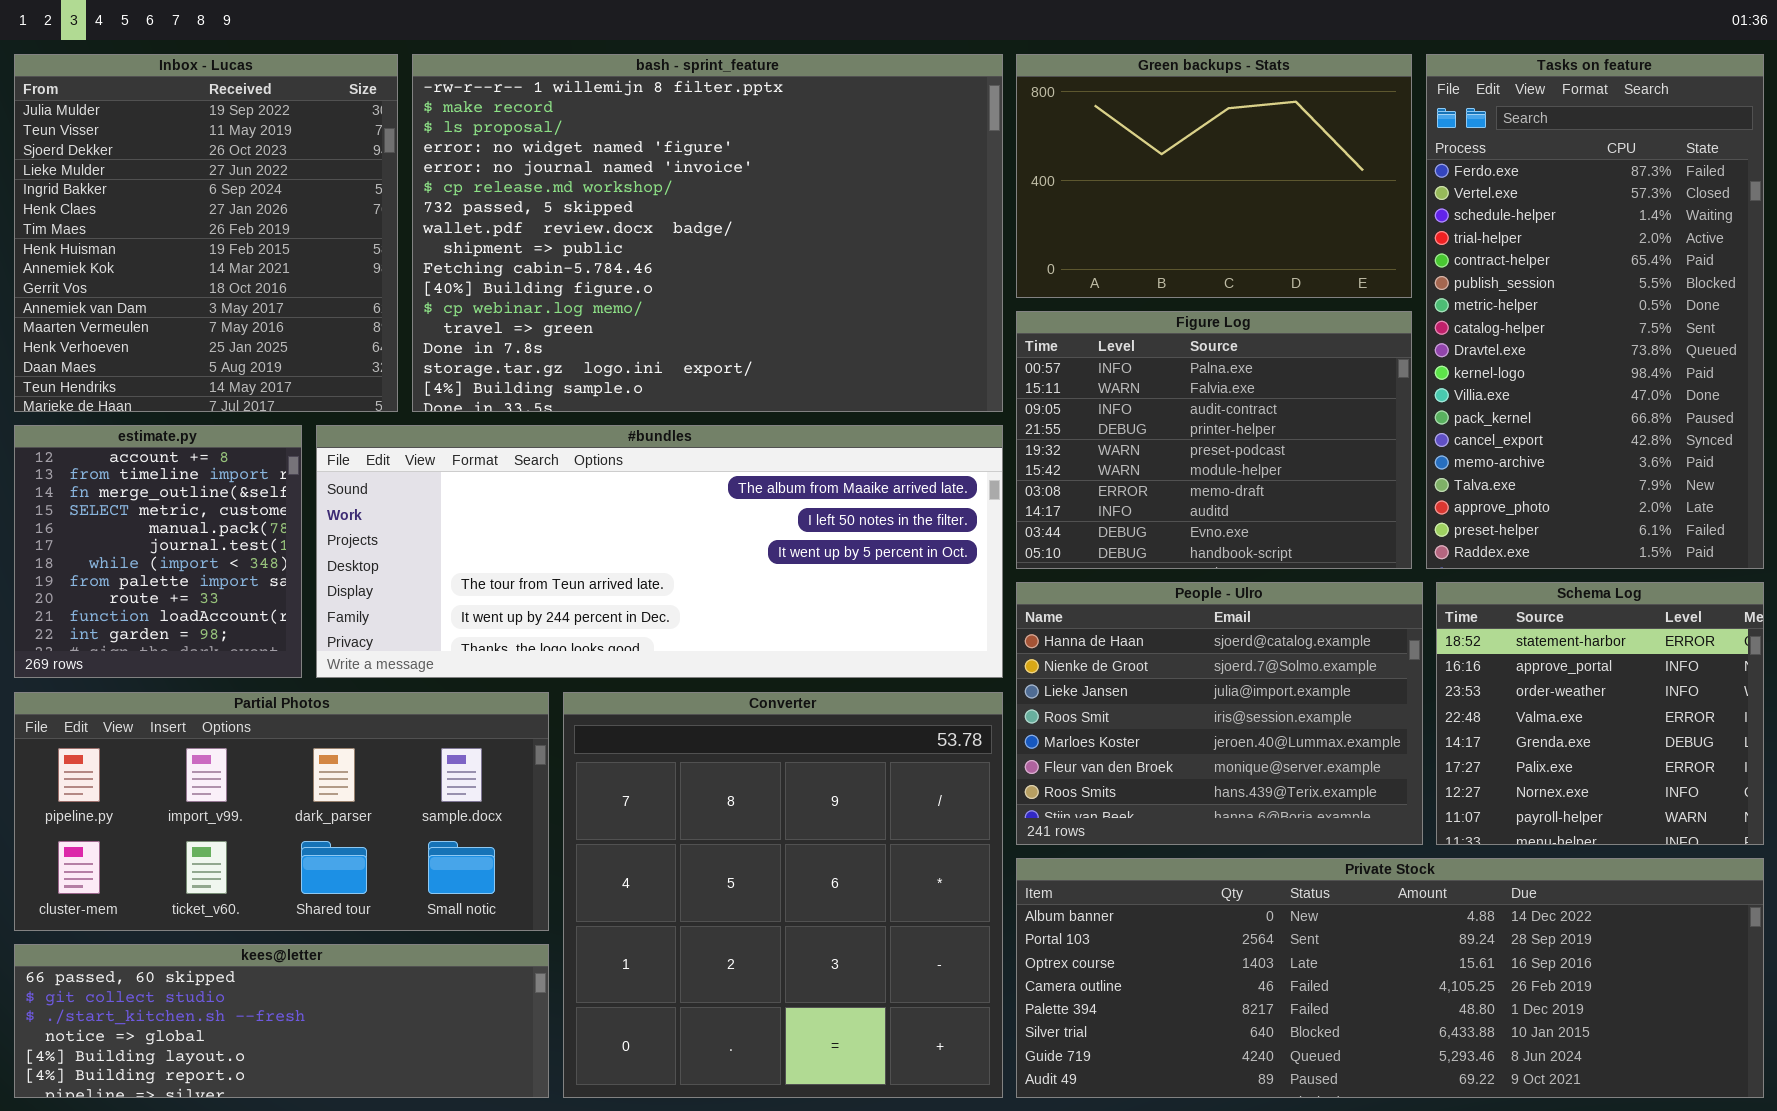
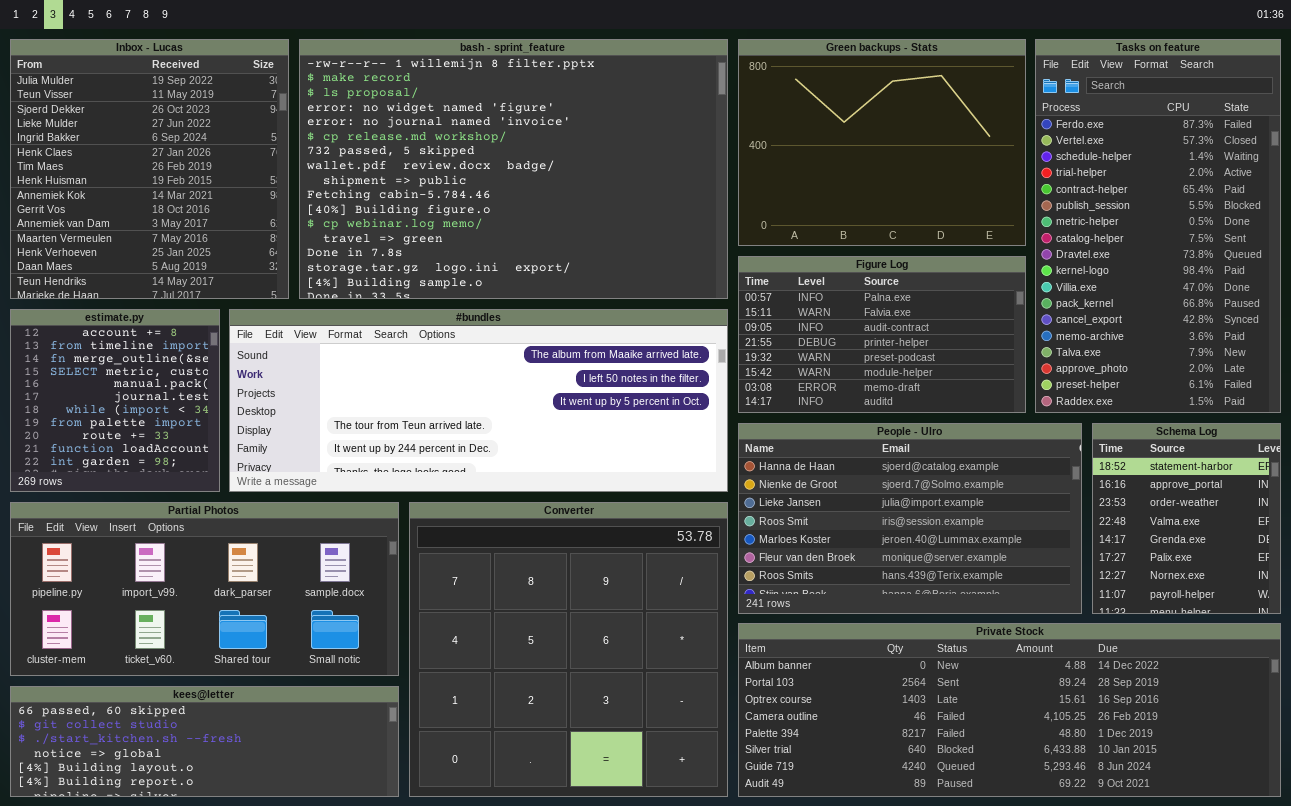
Green backups - Stats: [1016,54,1412,298] -> [738,39,1026,246], resized
Figure Log: [1016,311,1412,569] -> [738,256,1026,413], resized
People - Ulro: [1016,582,1423,845] -> [738,423,1082,614], resized
Schema Log: [1436,582,1764,845] -> [1092,423,1281,614], resized

